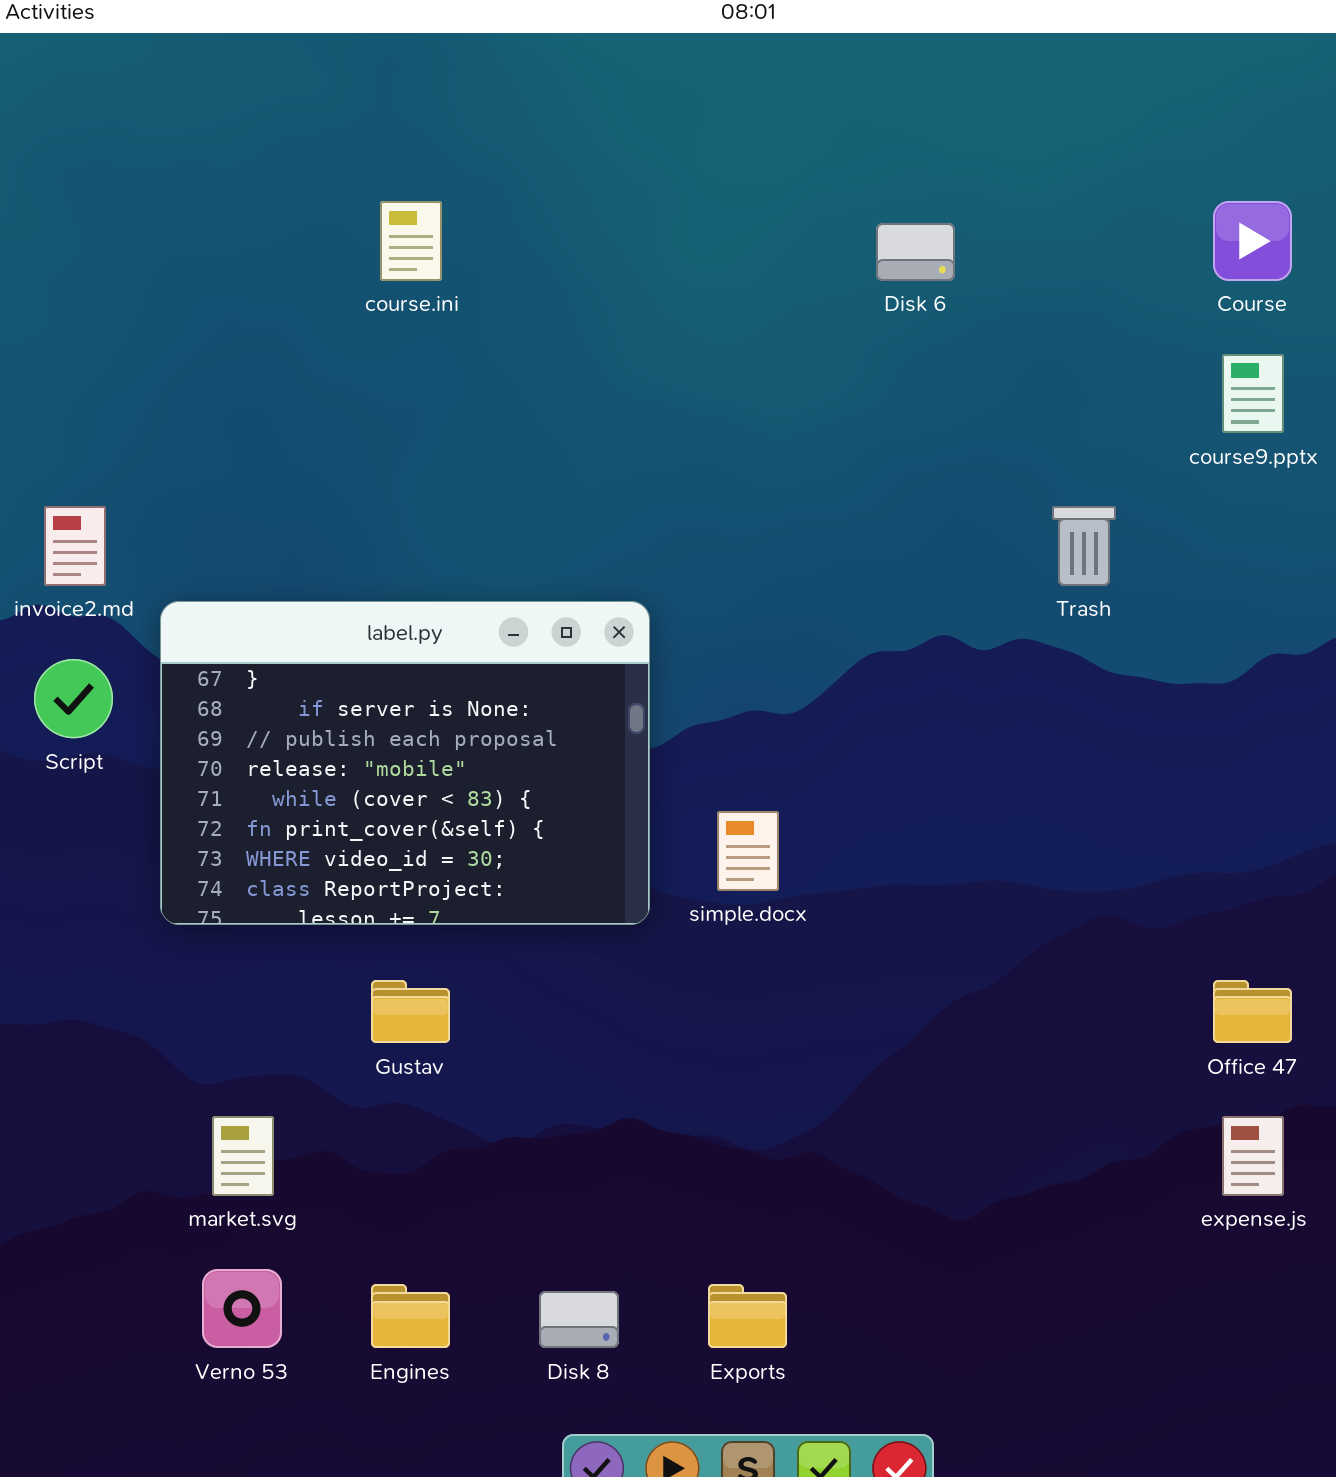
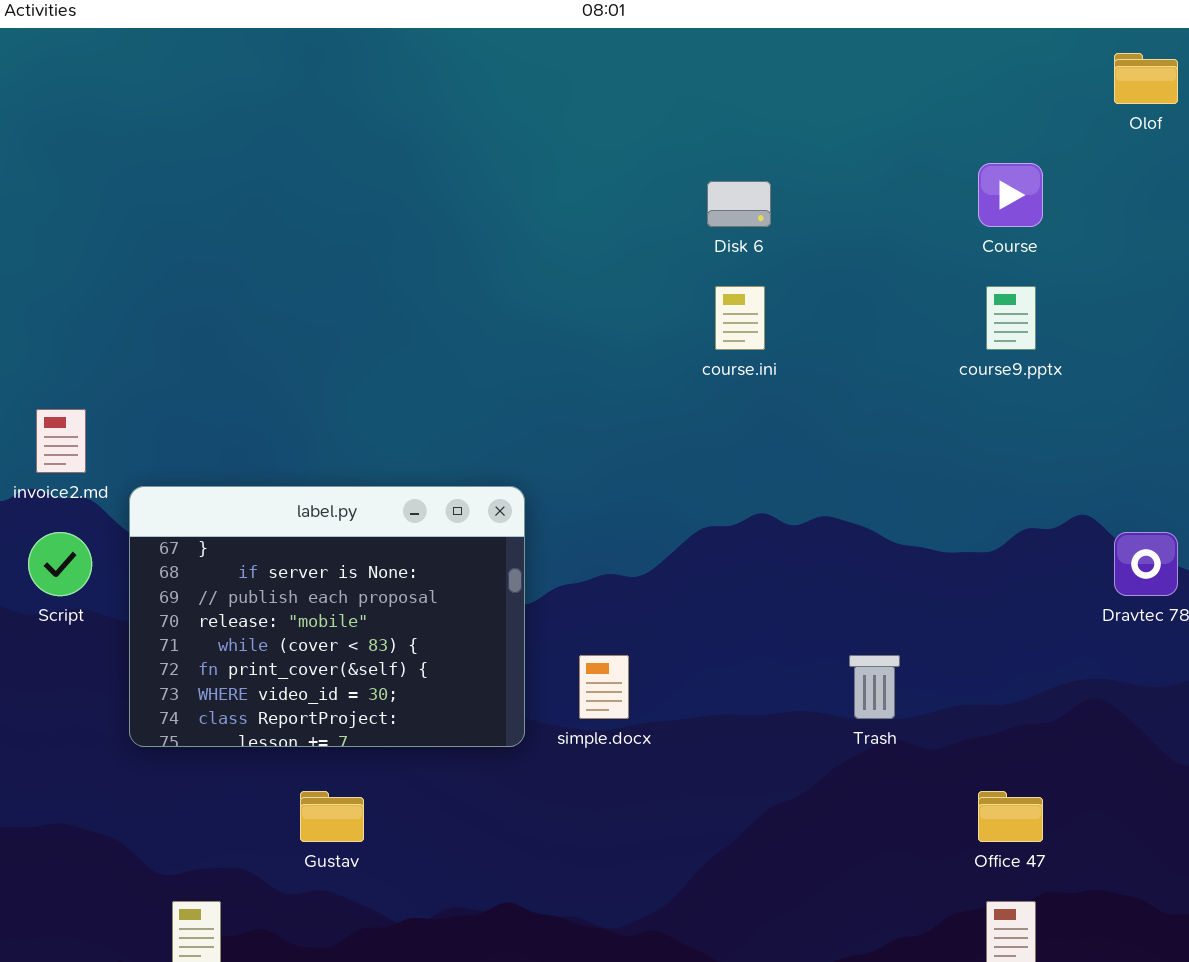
course.ini: [380,201,442,281] -> [715,286,765,350], moved
Trash: [1052,506,1116,586] -> [849,655,900,719], moved

